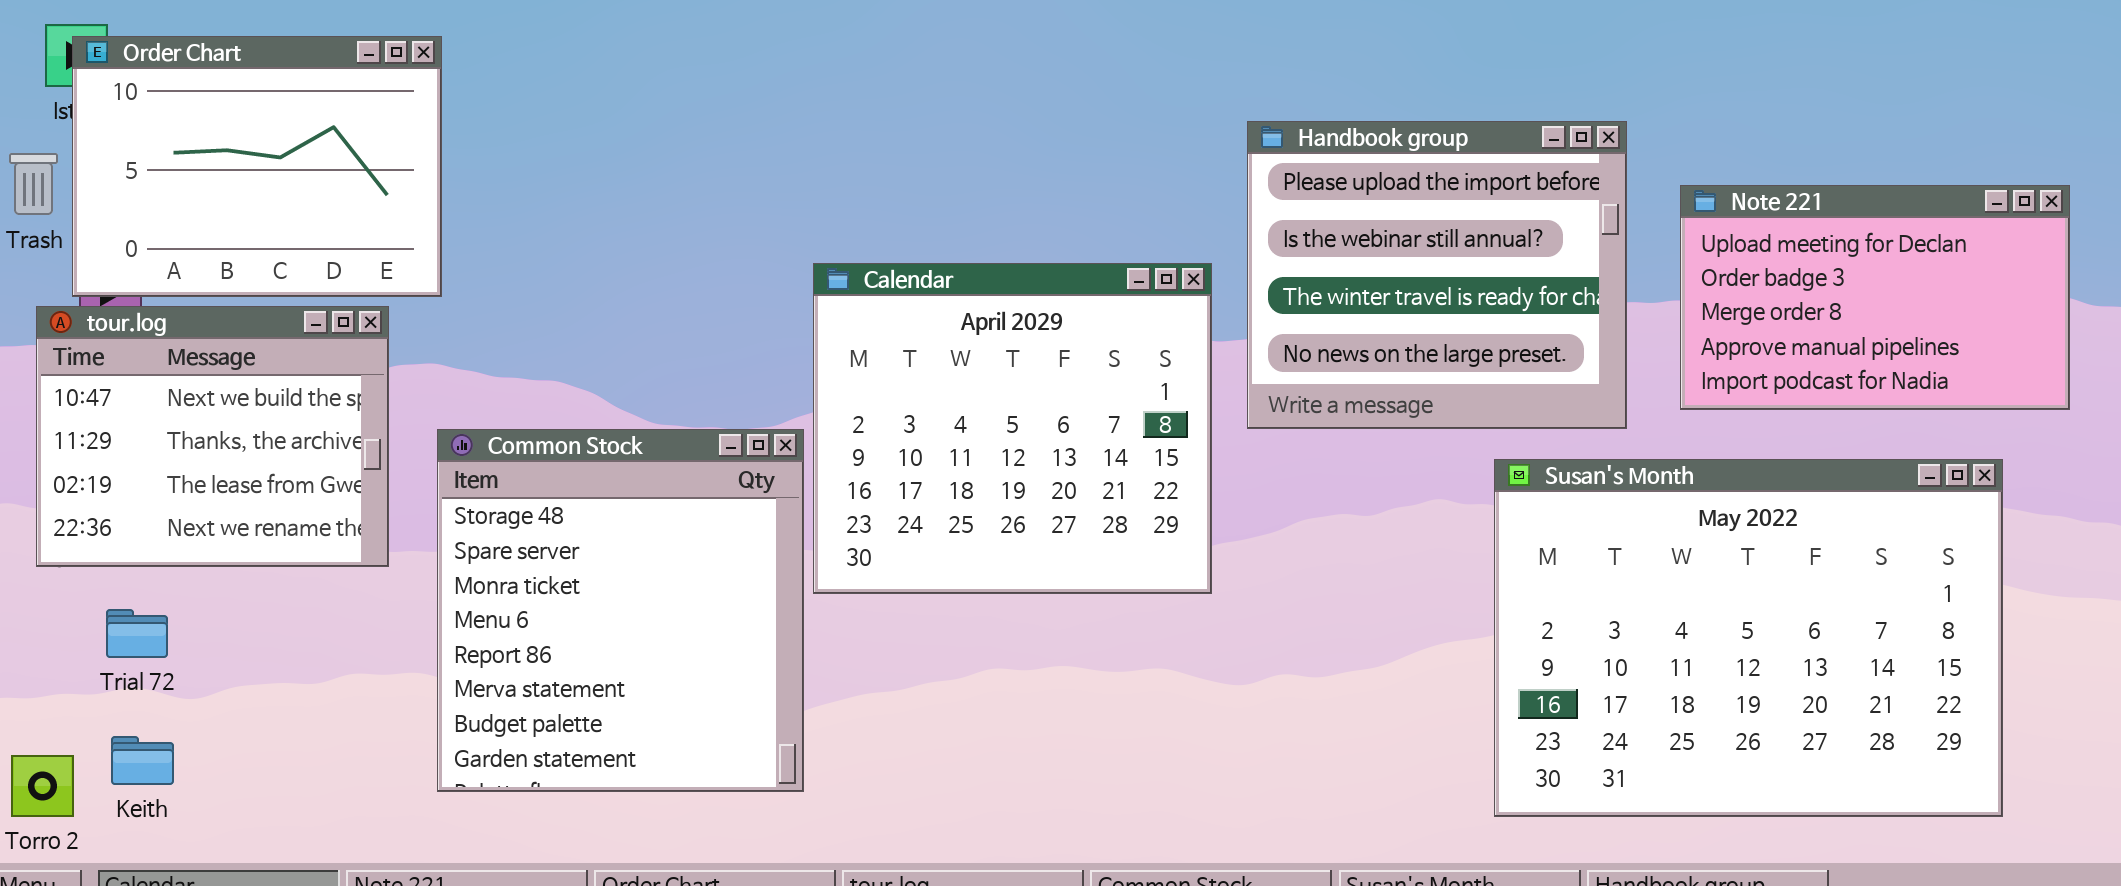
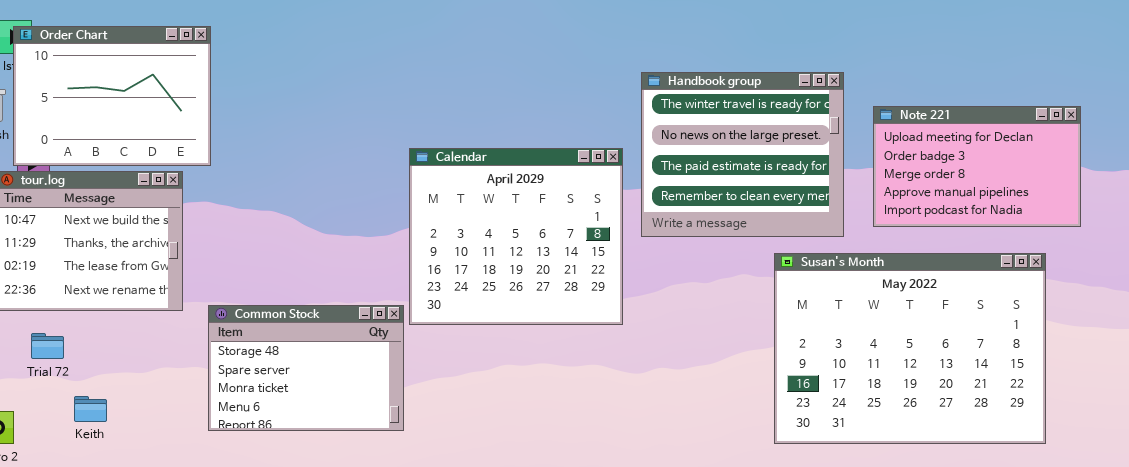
Handbook group: [1247,121,1627,429] -> [641,72,844,237], scrolled down 2 rows
Common Stock: [437,429,804,792] -> [208,305,404,431], resized
Keith: [111,736,174,785] -> [74,396,107,422], moved

